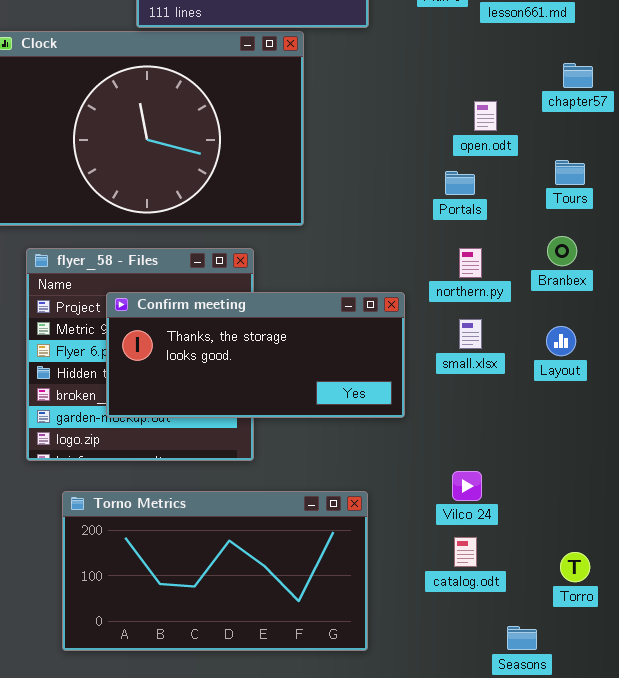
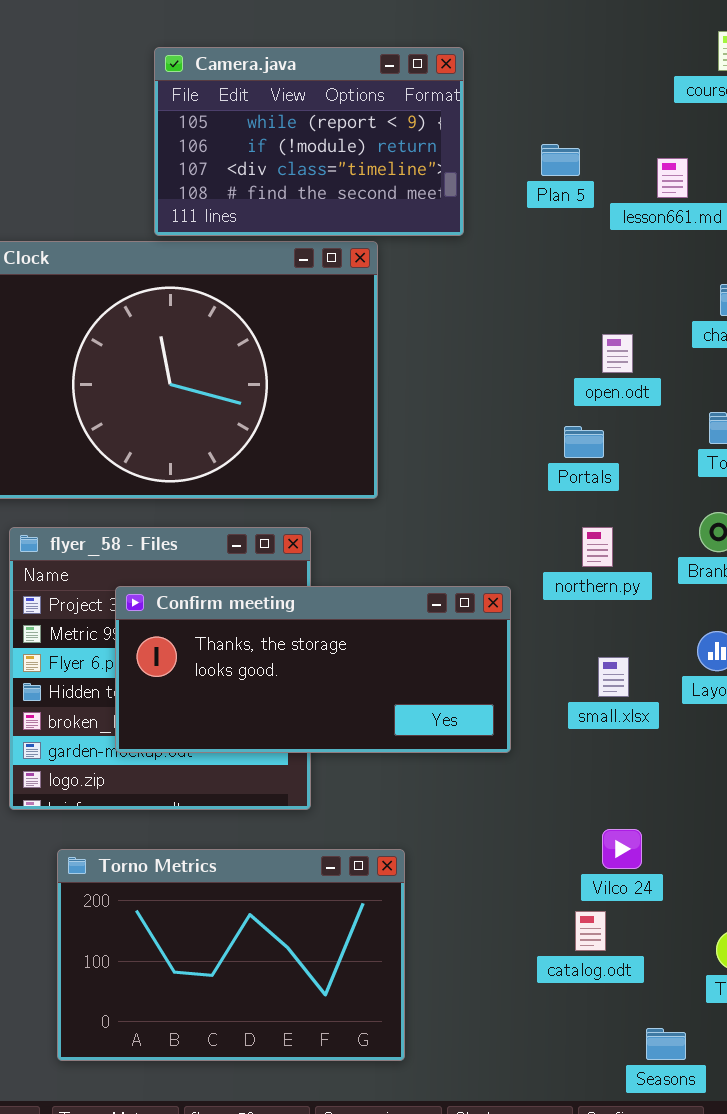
small.xlsx: [459,319,482,349] -> [598,657,629,697], moved
Vilco 24: [452,471,482,501] -> [602,829,642,869], moved
Torno Metrics: [62,491,368,651] -> [57,849,405,1061], resized

